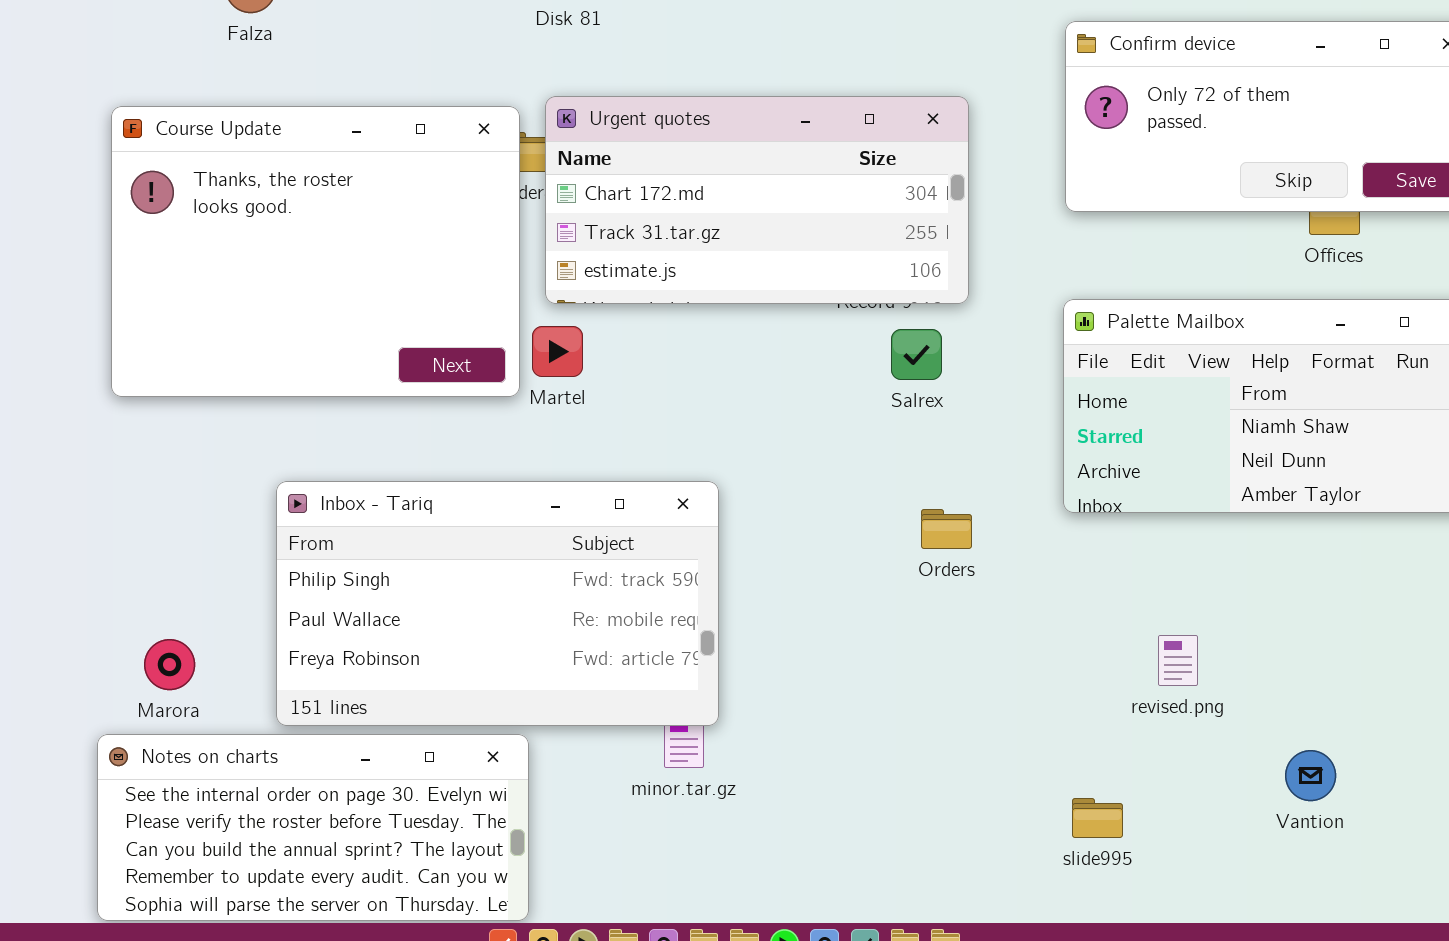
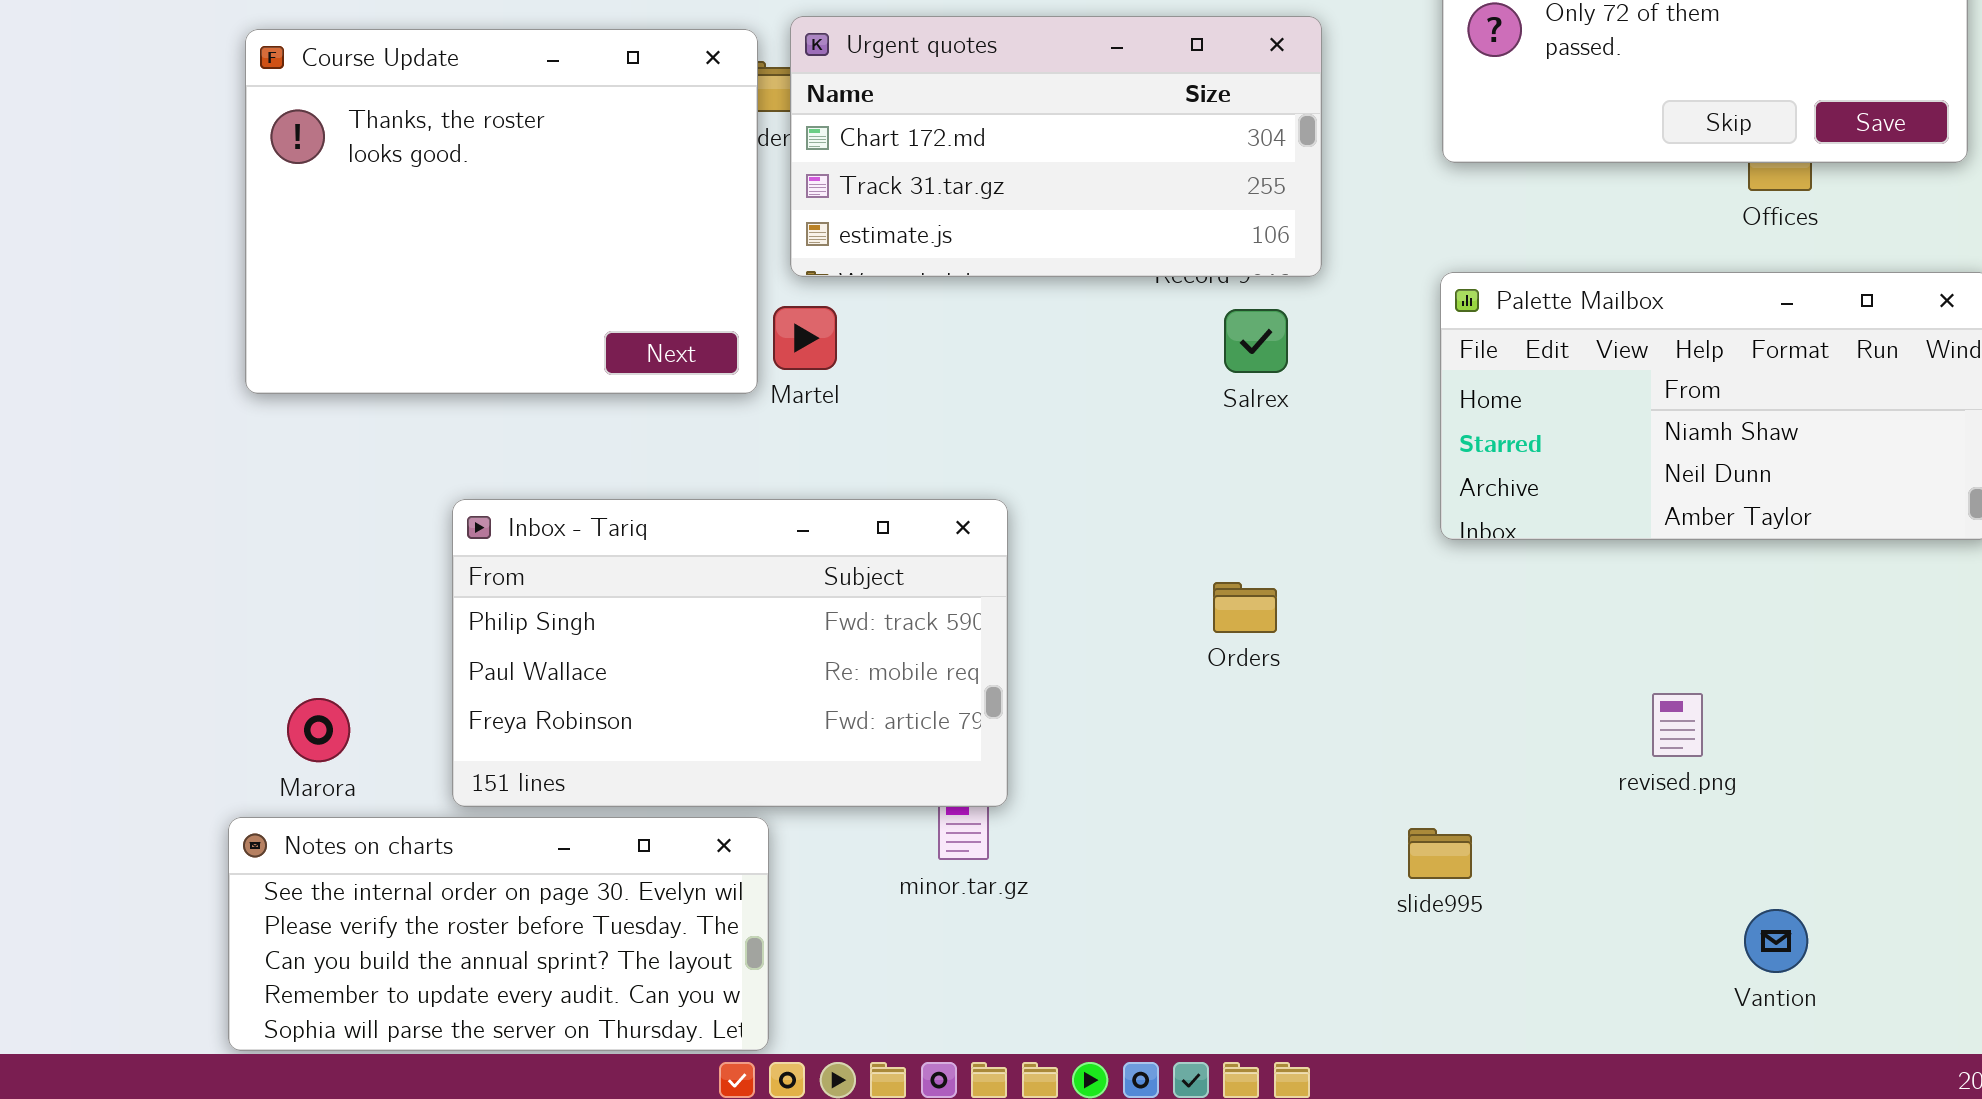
Orders: [921,509,972,549] -> [1213,582,1277,633], moved
revised.png: [1158,635,1198,686] -> [1652,693,1703,757], moved
Vantion: [1285,750,1336,801] -> [1744,909,1808,973], moved
slide995: [1072,798,1123,838] -> [1408,828,1472,879], moved

